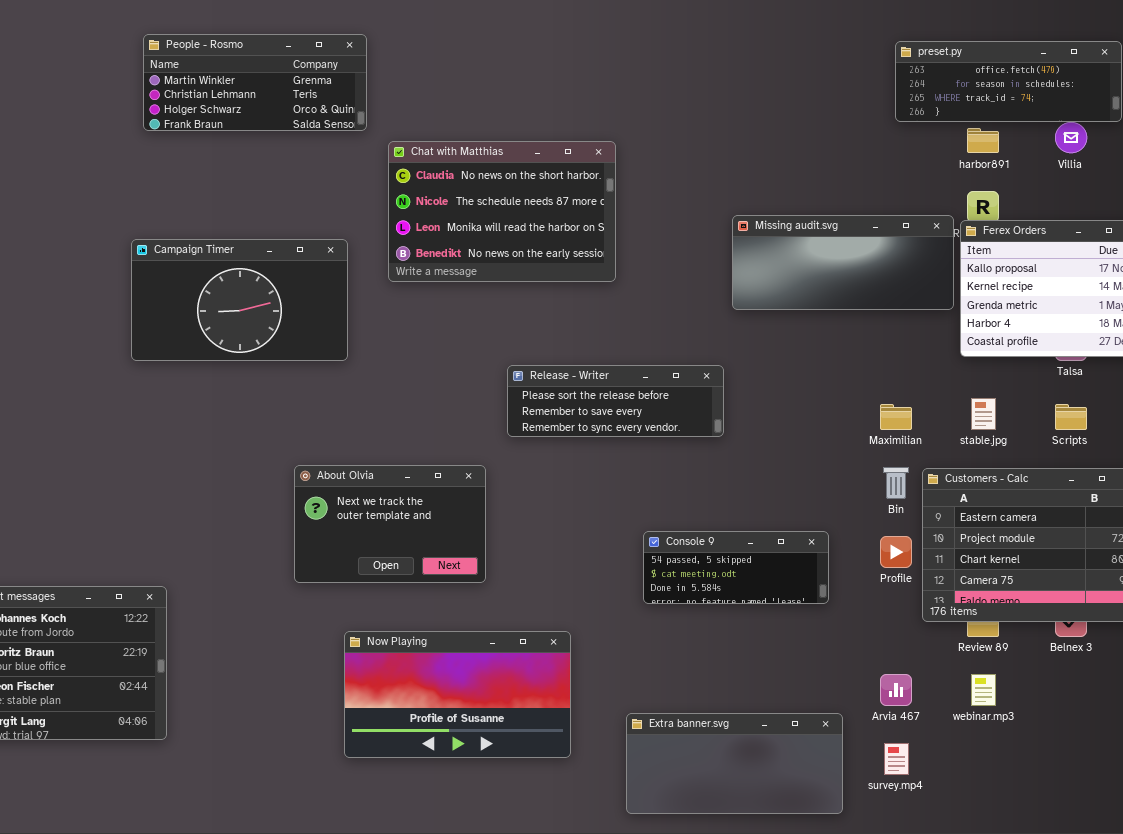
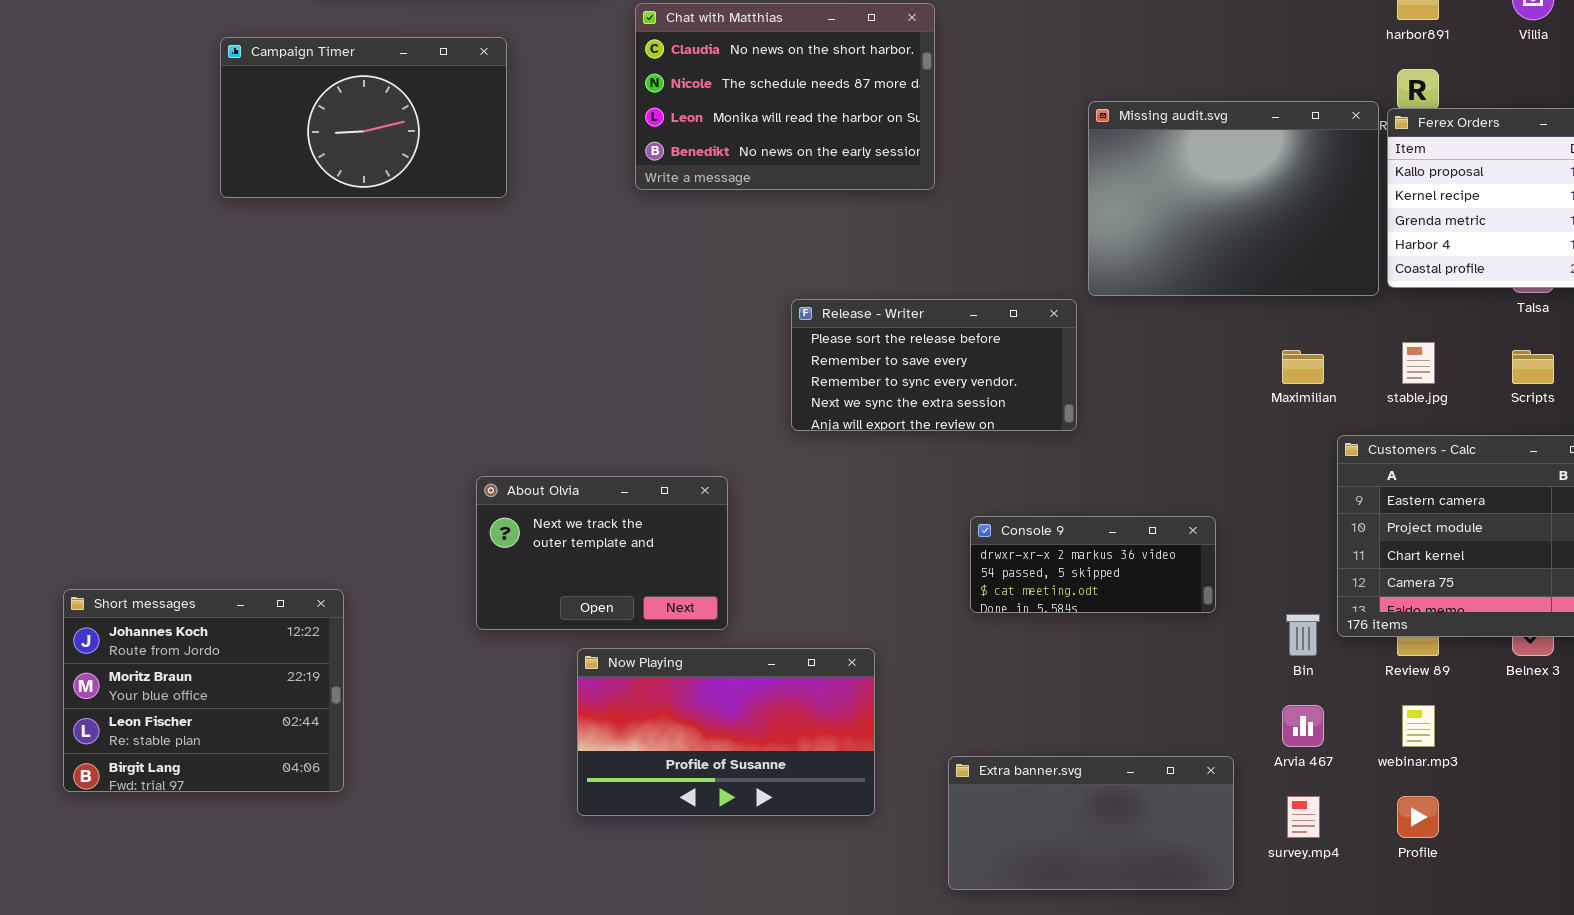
Missing audit.svg: [732,215,954,310] -> [1088,101,1379,296], resized
Campaign Timer: [131,239,348,361] -> [220,37,507,198], moved
Release - Writer: [507,365,724,437] -> [791,299,1077,431], resized
About Olvia: [294,465,486,583] -> [476,476,728,630], moved
Bin: [883,467,909,499] -> [1286,614,1320,656], moved
Console 9: [643,531,829,604] -> [970,516,1216,613], scrolled up 1 row
Profile: [880,536,912,568] -> [1397,796,1439,838], moved

